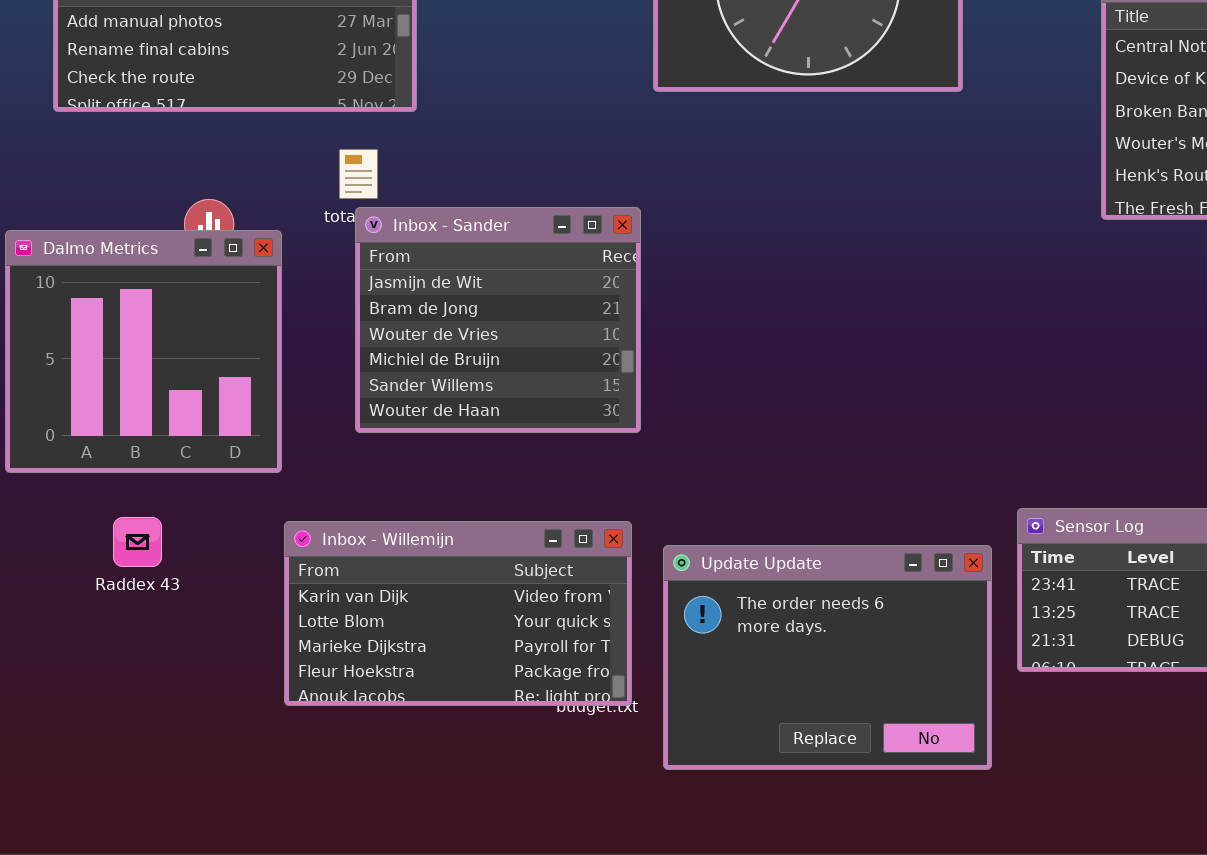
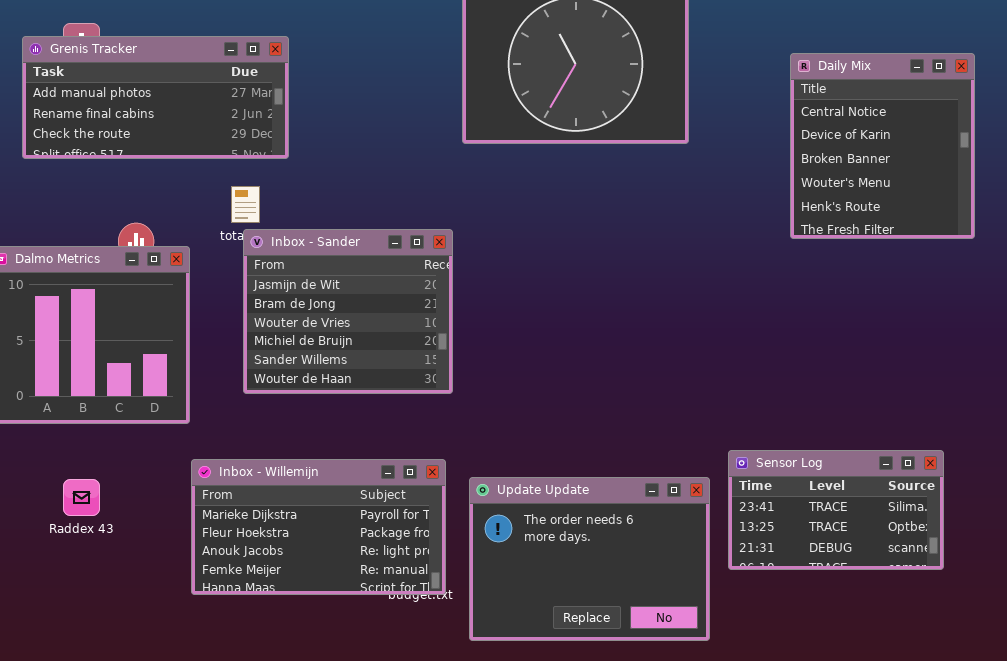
Raddex 43: [113,517,162,567] -> [63,479,100,516], moved
Inbox - Willemijn: [284,521,632,706] -> [191,459,446,595], scrolled down 2 rows

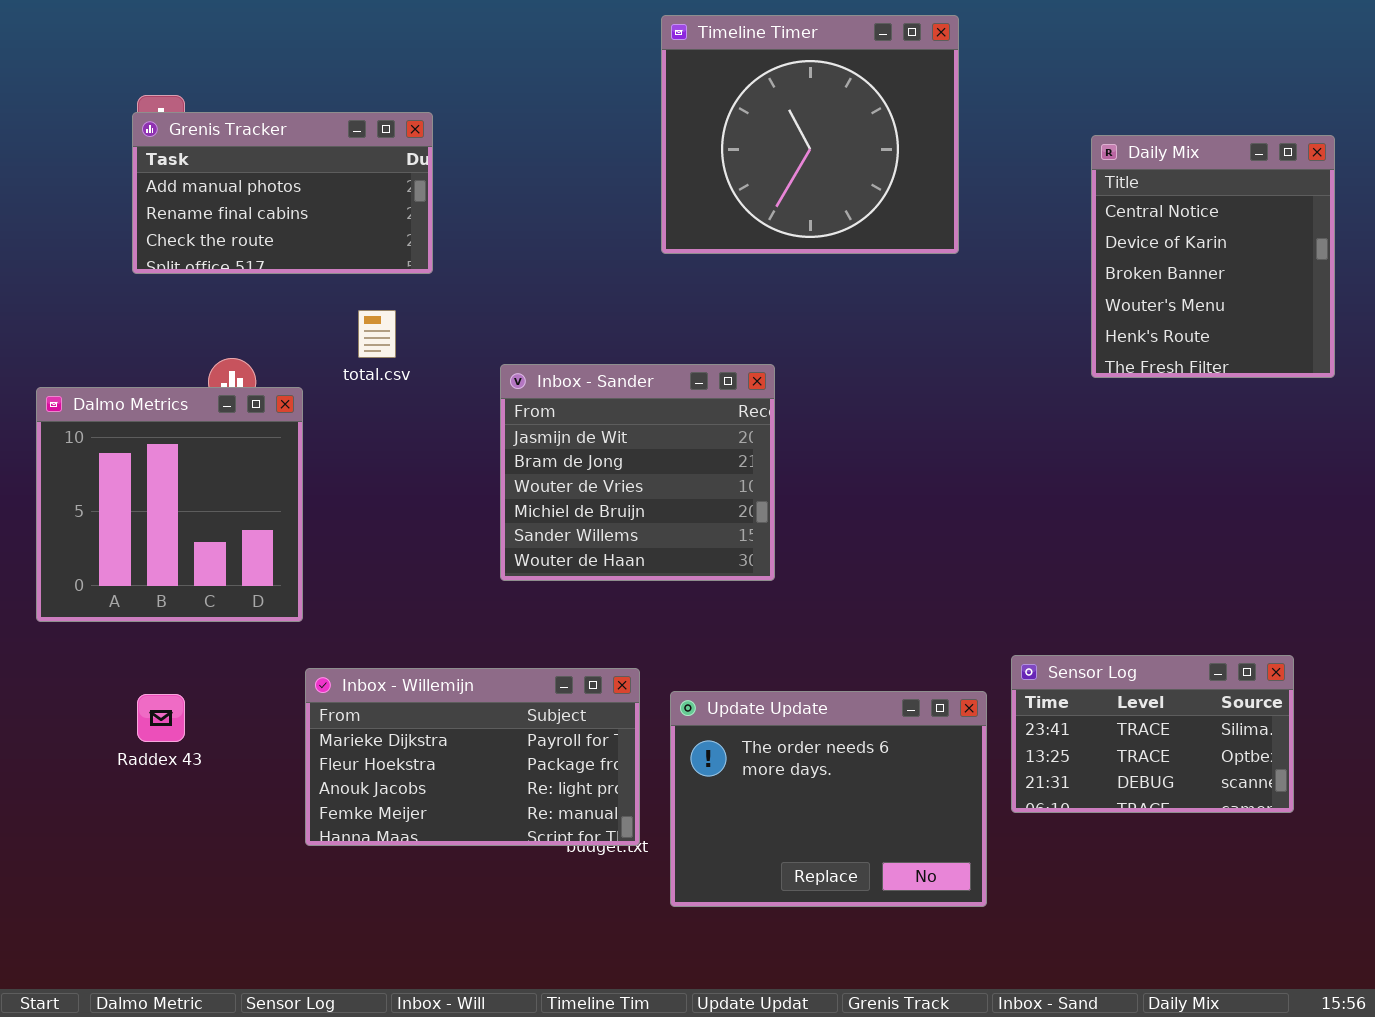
Grenis Tracker: [22,36,289,159] -> [132,112,433,274], resized
Inbox - Sander: [243,229,453,394] -> [500,364,775,581], moved

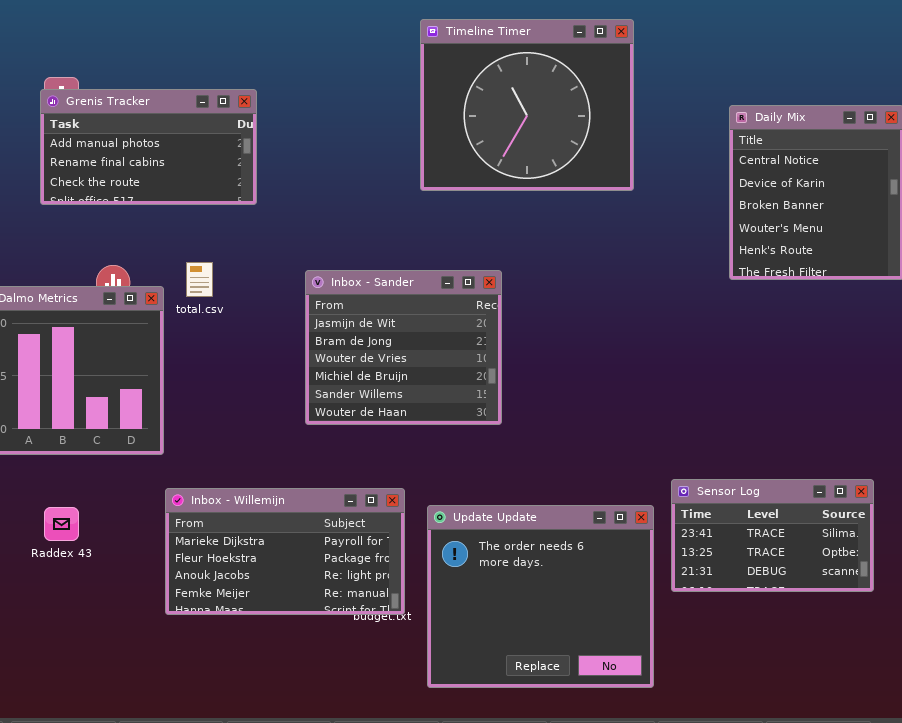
total.csv: [358,310,396,358] -> [186,262,213,297], moved
Update Update: [670,691,987,907] -> [427,505,654,688], resized

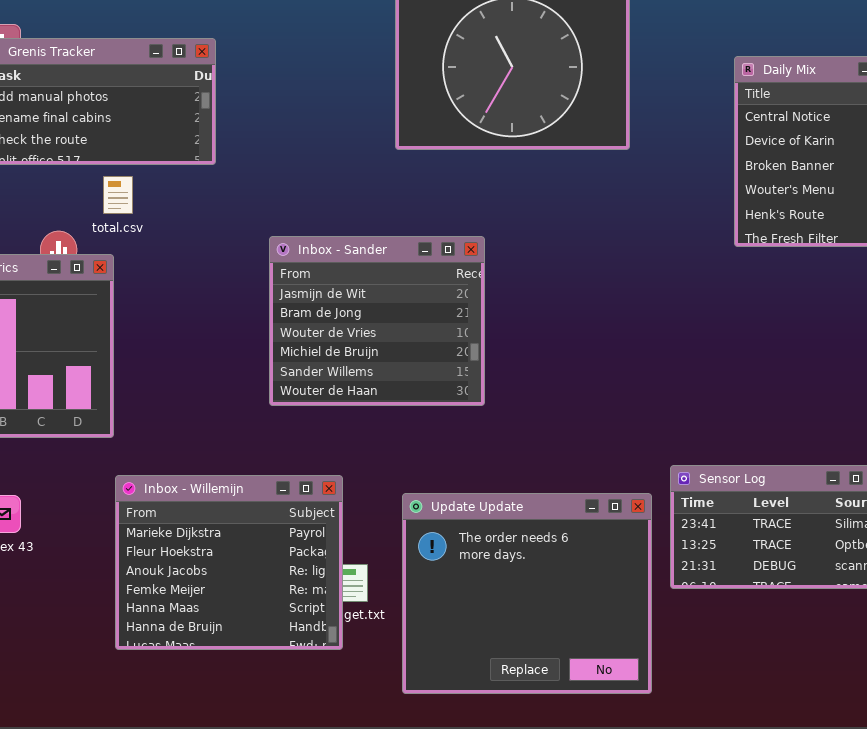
total.csv: [186,262,213,297] -> [103,176,133,214], moved
Inbox - Willemijn: [165,488,405,615] -> [115,475,343,650], resized

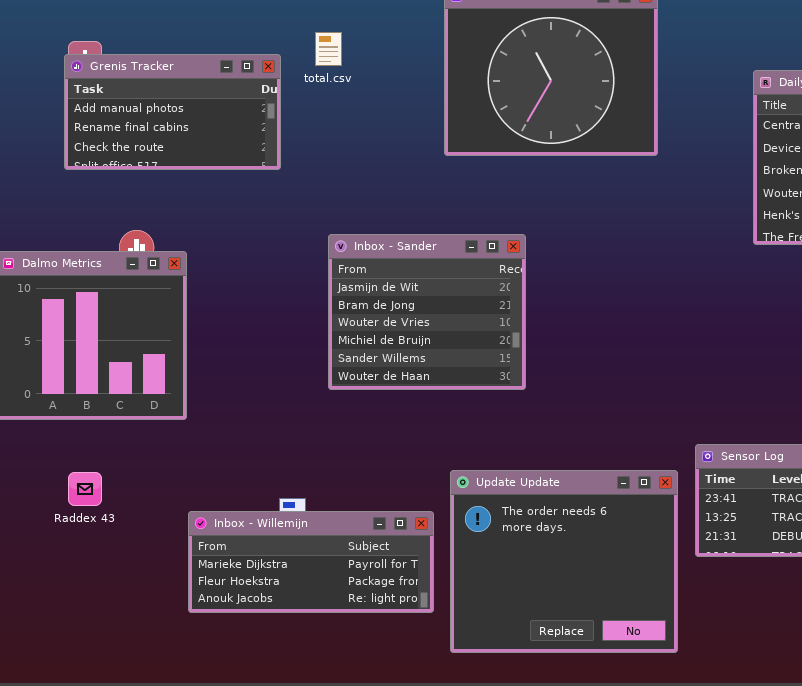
total.csv: [103,176,133,214] -> [315,32,342,66], moved
Inbox - Willemijn: [115,475,343,650] -> [188,511,434,613], resized

